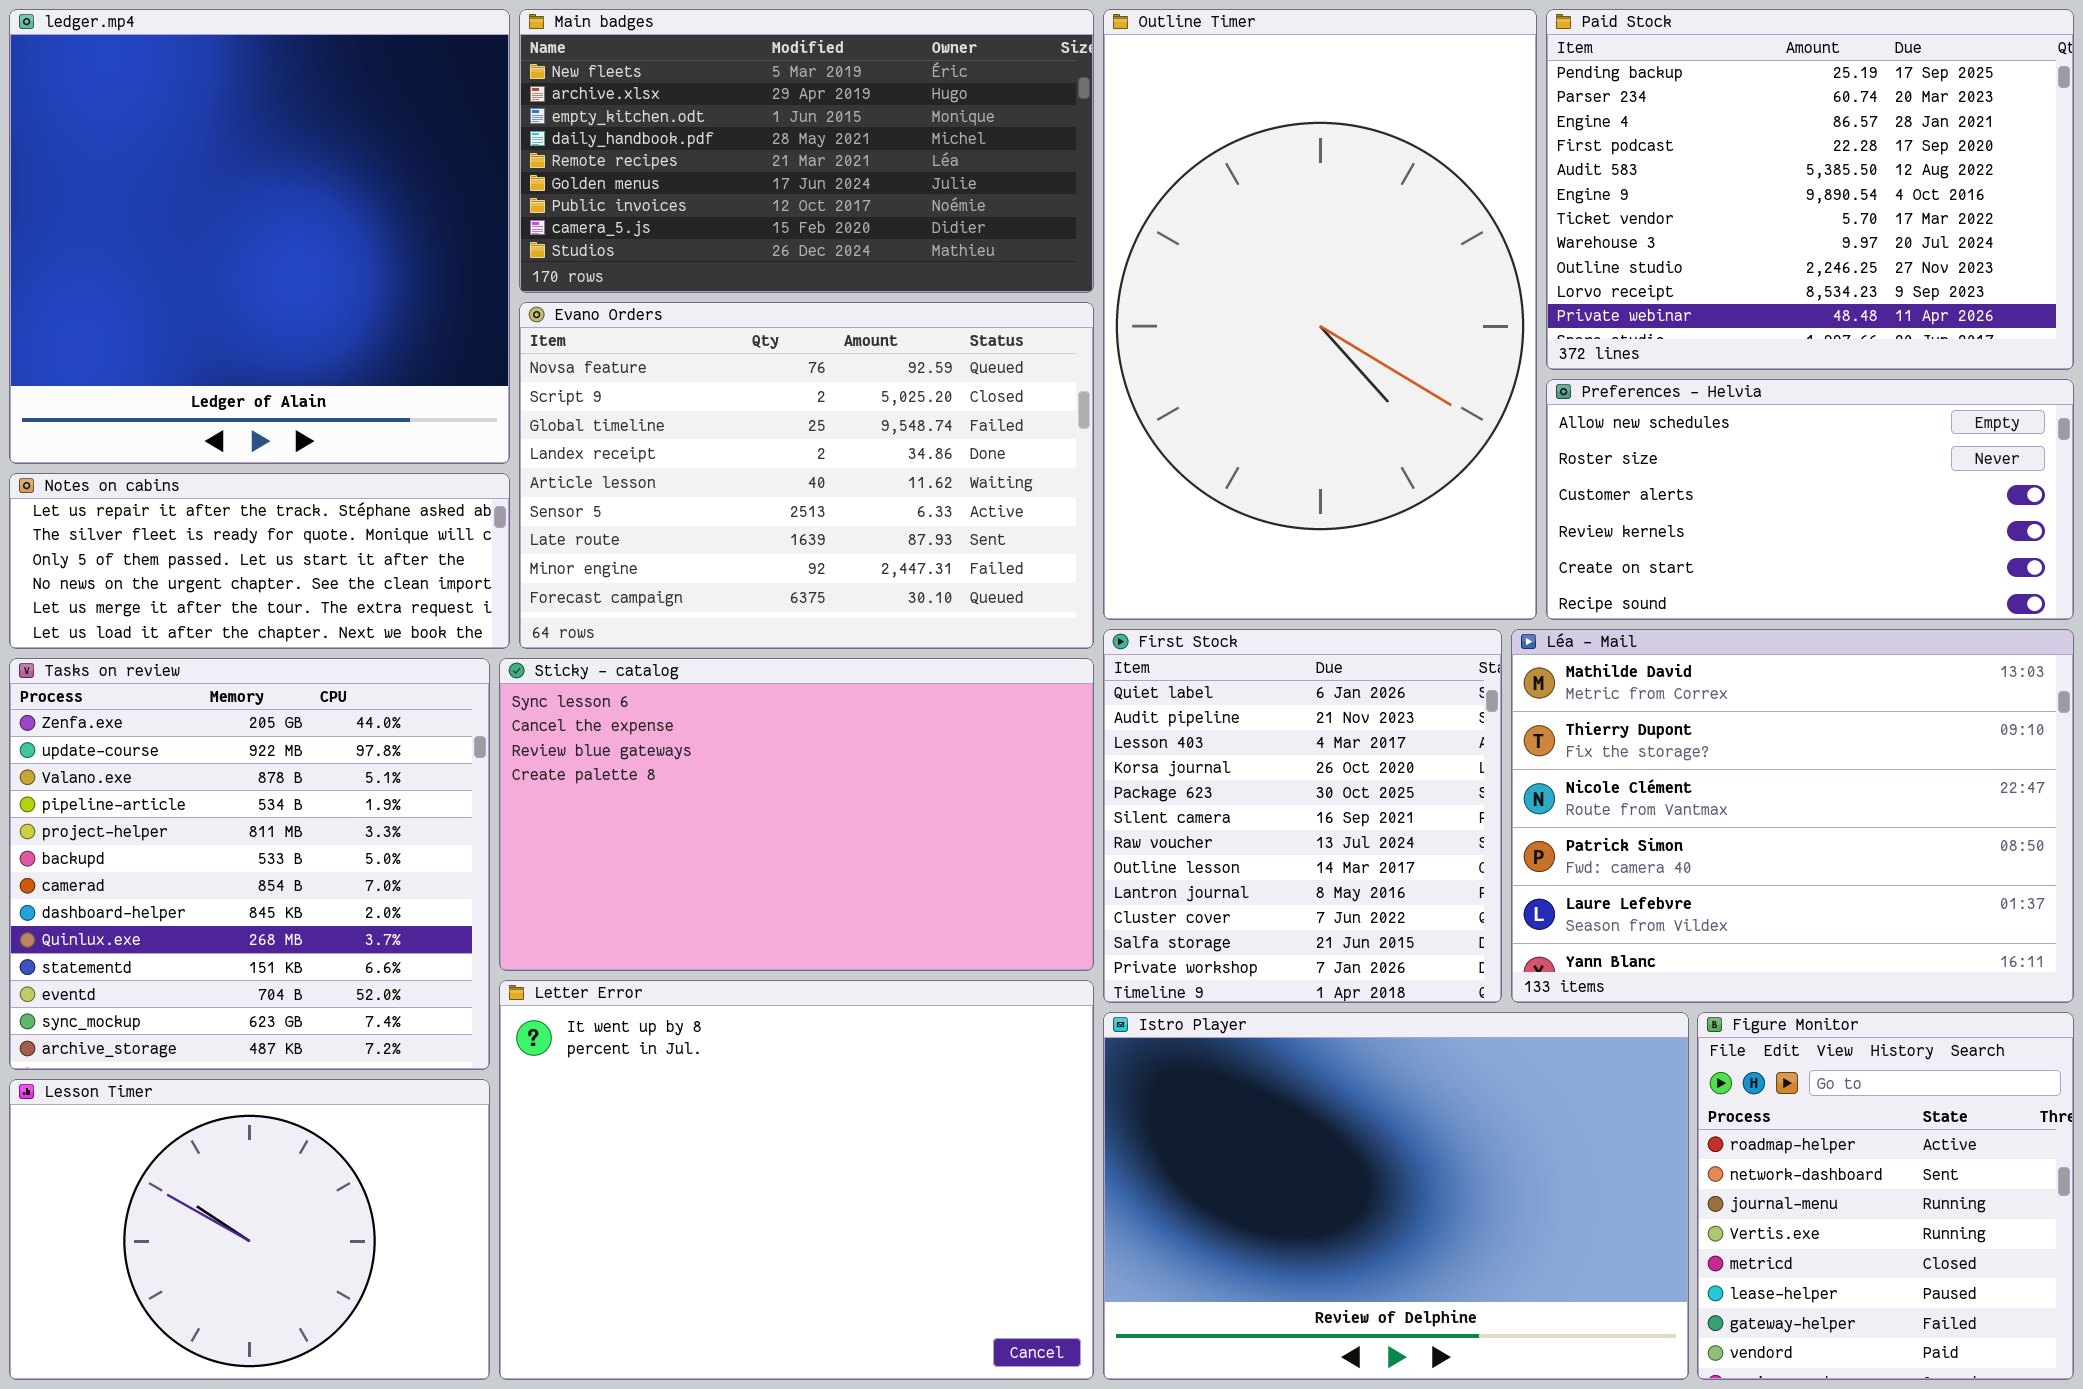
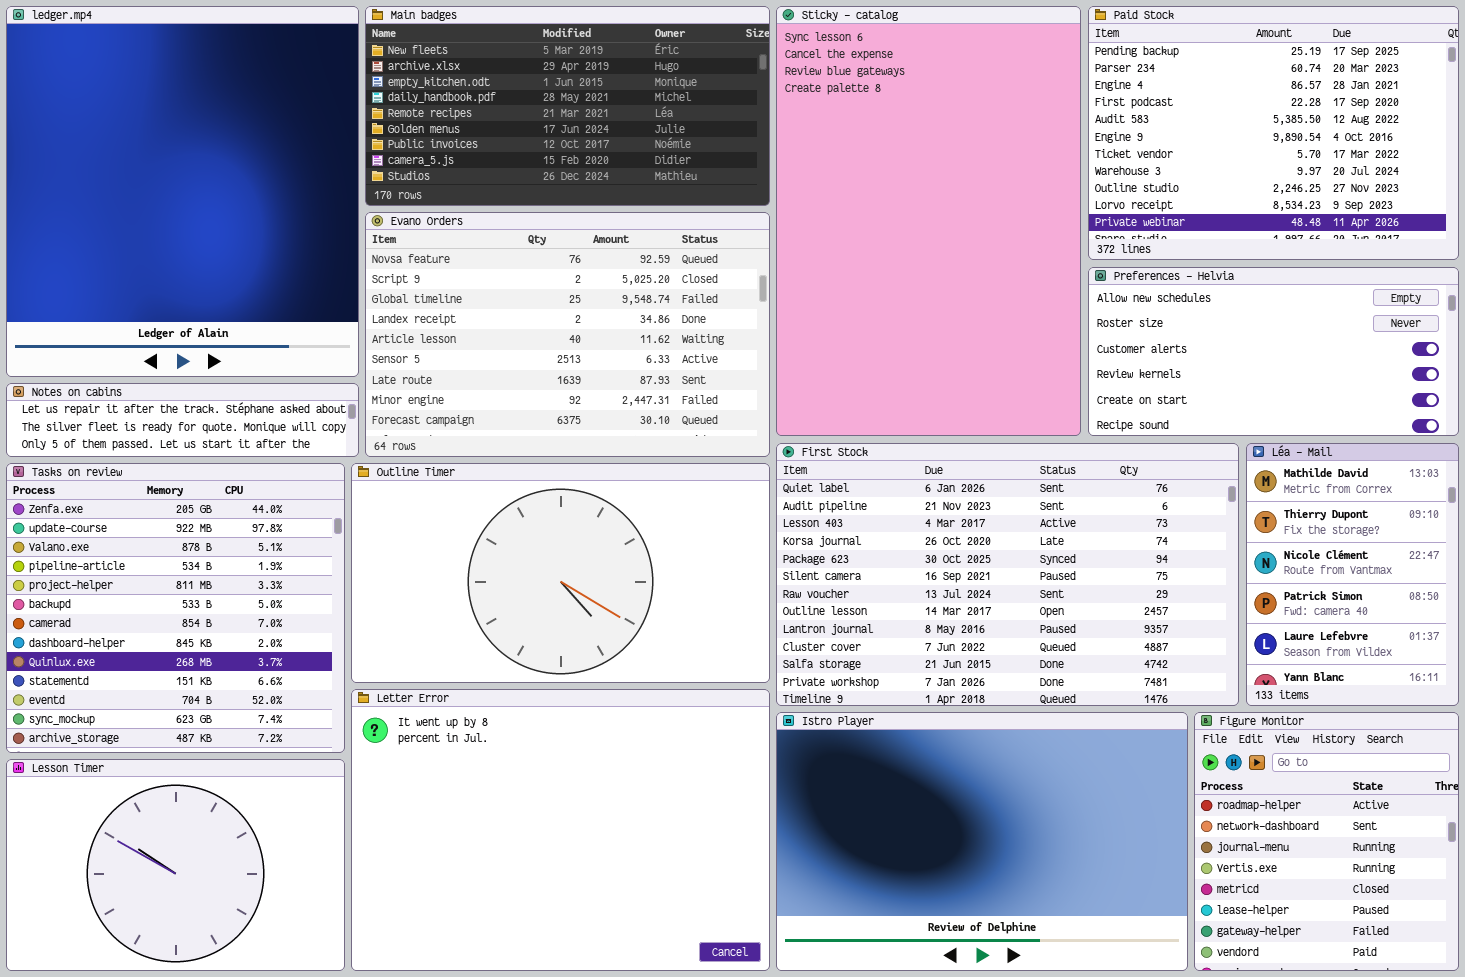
ledger.mp4: [9,9,510,464] -> [6,6,359,377], resized
Outline Timer: [1103,9,1537,620] -> [351,463,770,683], moved, resized
Notes on cabins: [9,473,510,649] -> [6,383,359,457], resized
First Stock: [1103,629,1502,1003] -> [776,443,1239,706], resized
Léa - Mail: [1511,629,2074,1003] -> [1246,443,1459,706], resized
Sticky - catalog: [499,658,1094,971] -> [776,6,1081,436], moved, resized

